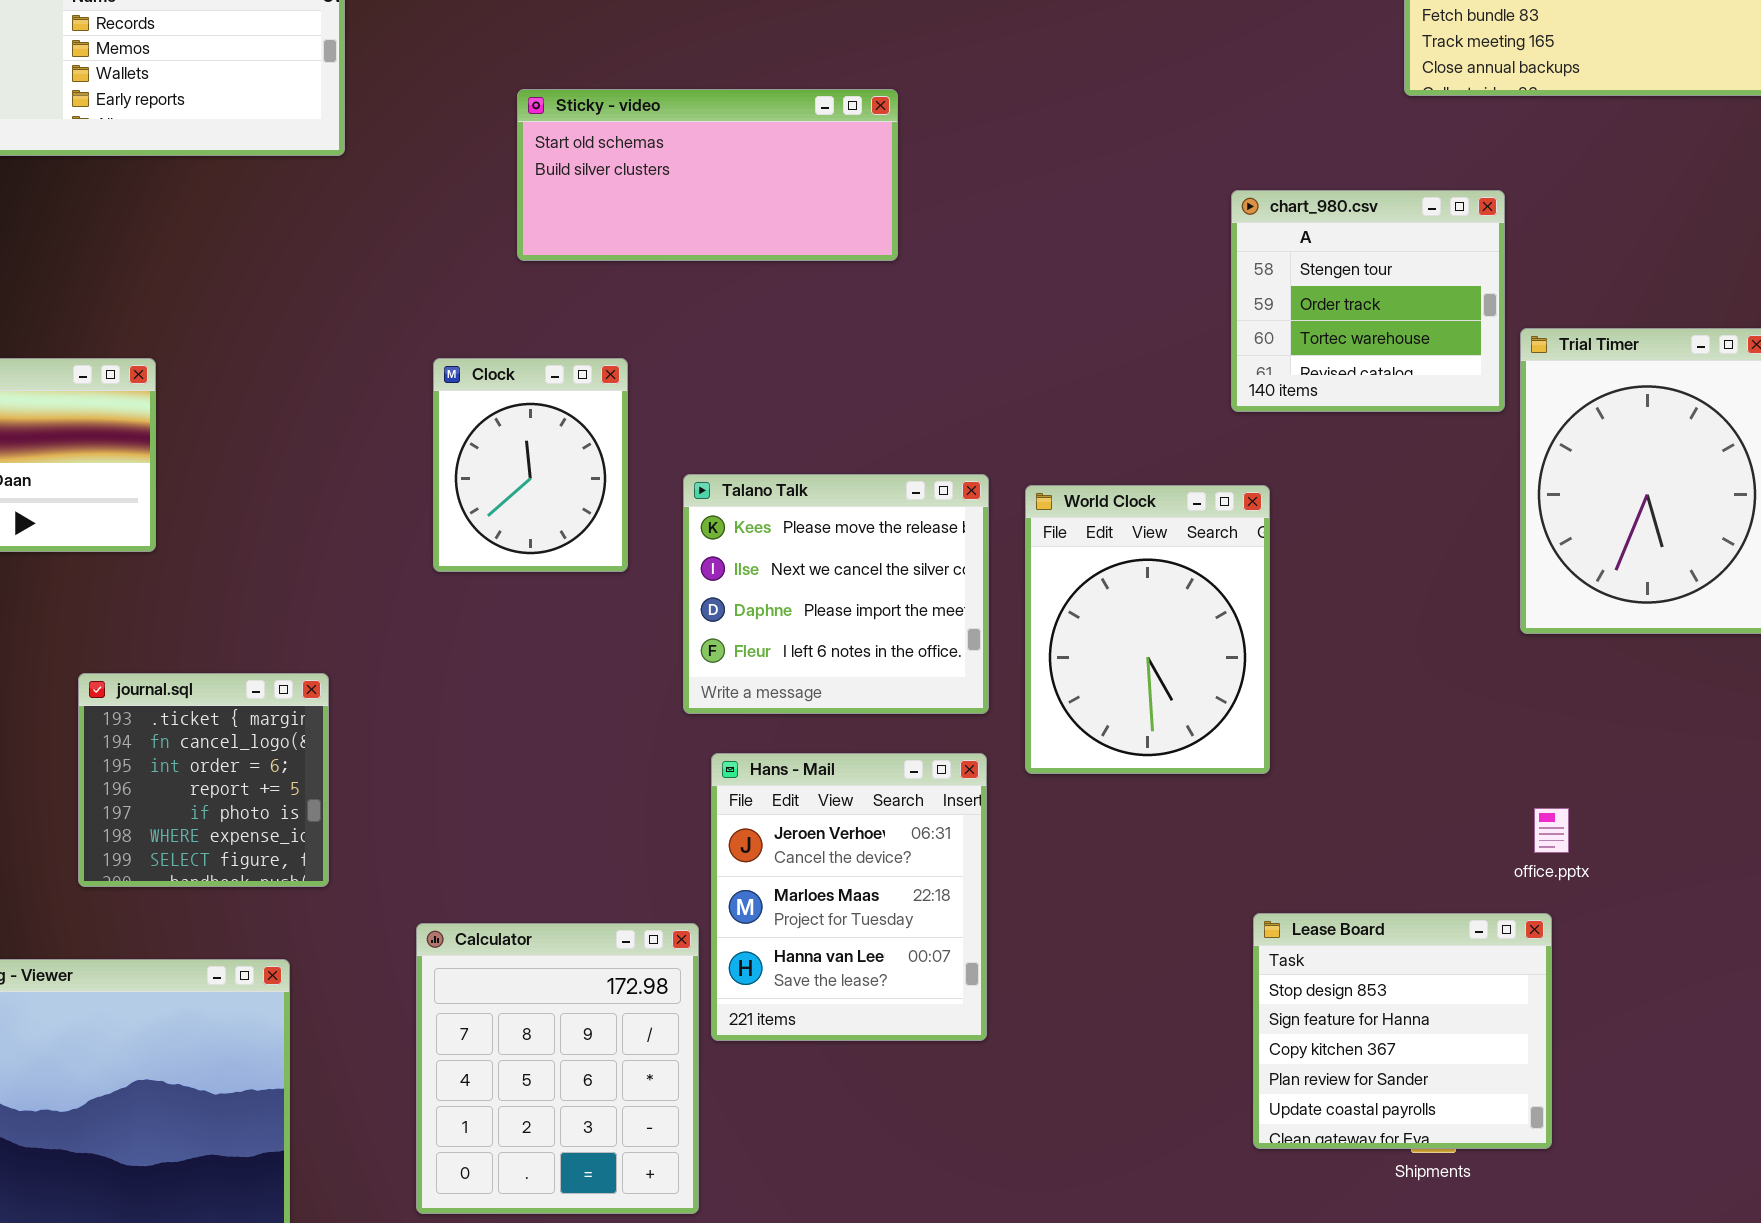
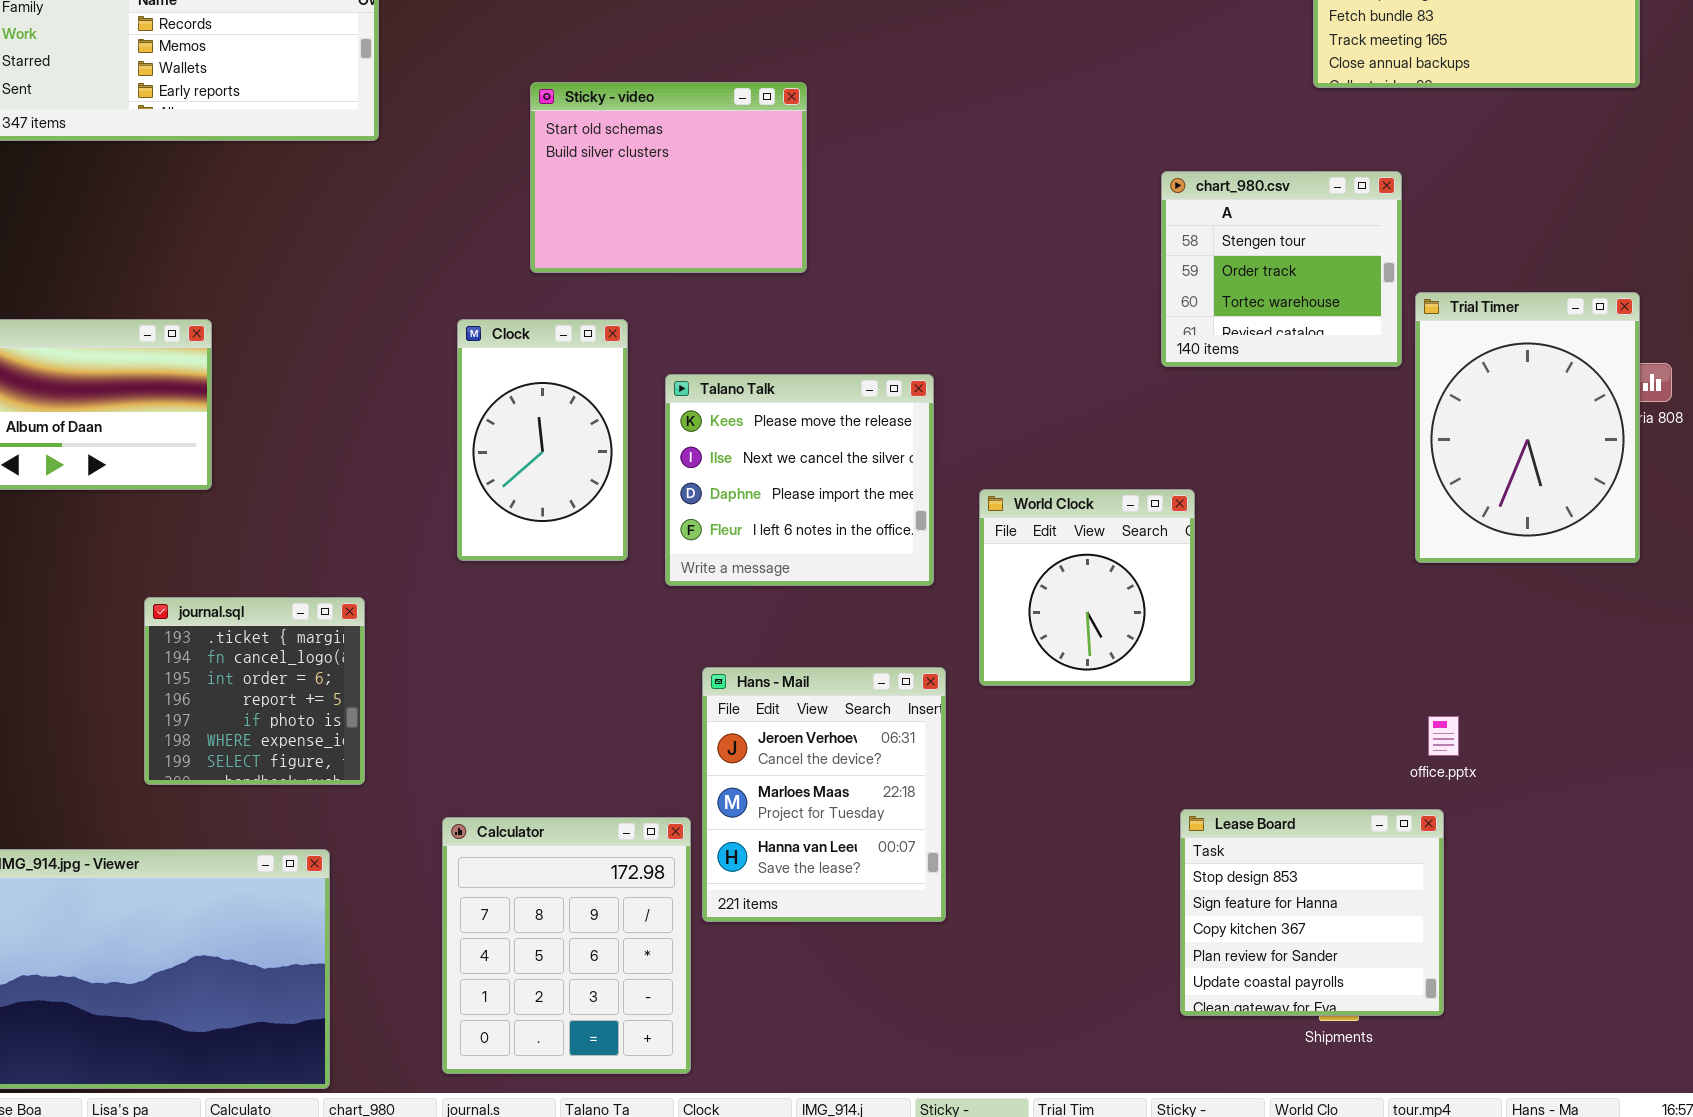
Sticky - video: [517,89,898,261] -> [530,82,807,273], resized
Clock: [433,358,628,572] -> [457,319,628,561], resized
Talano Talk: [683,474,989,714] -> [665,374,934,586], moved
World Clock: [1025,485,1270,774] -> [979,489,1195,686], resized

